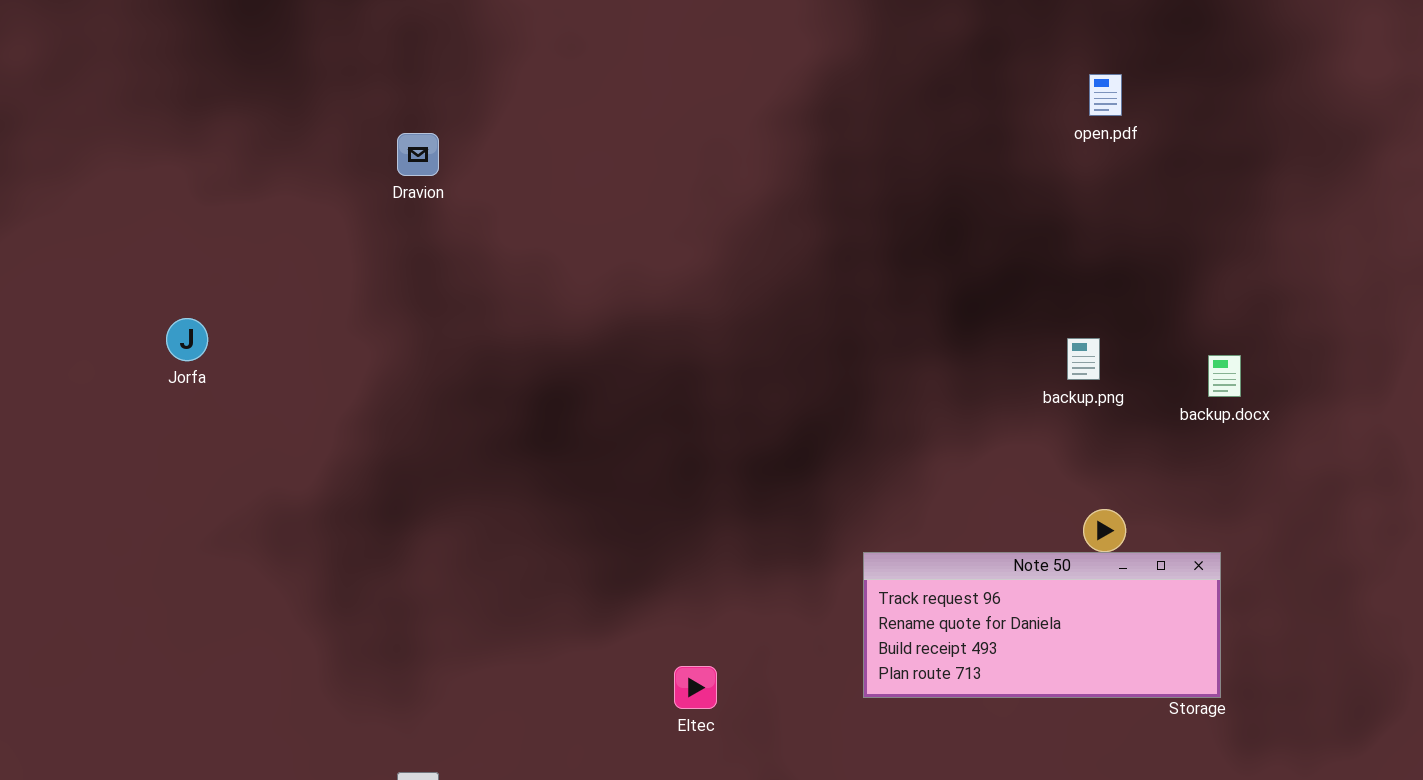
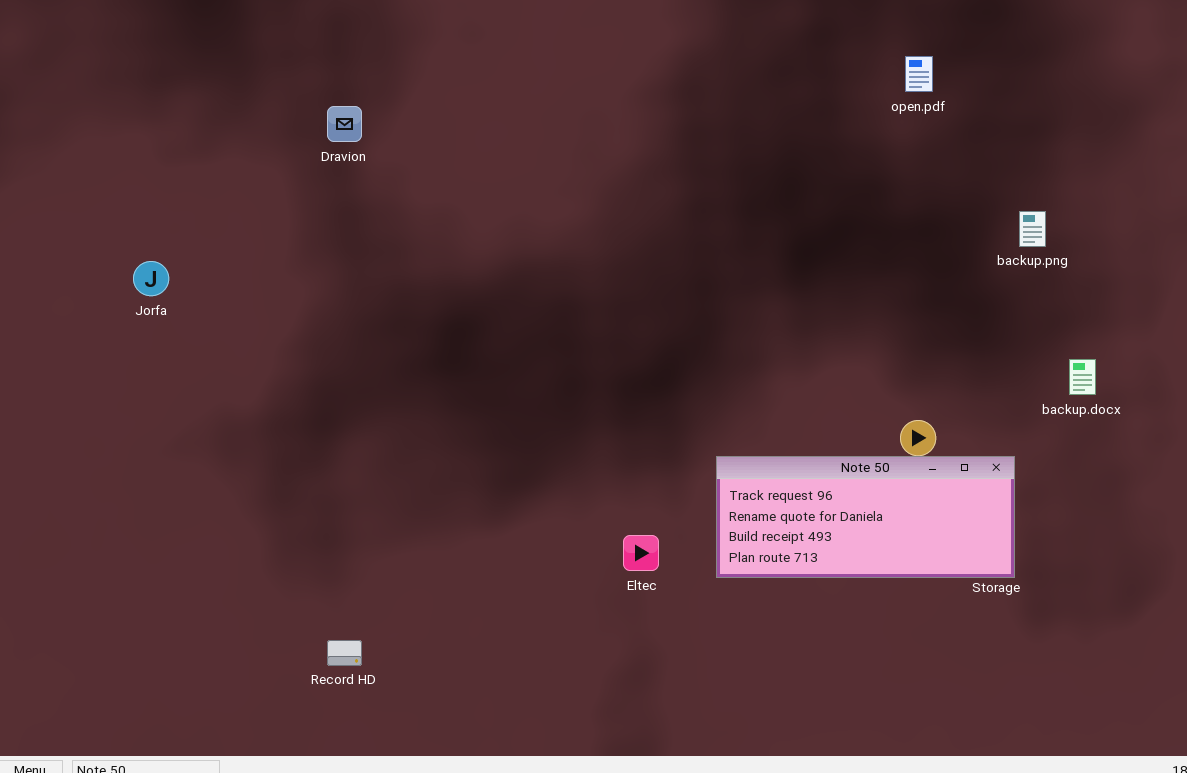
backup.png: [1067,338,1100,380] -> [1019,211,1046,247], moved
backup.docx: [1208,355,1241,397] -> [1069,359,1096,395], moved
Eltec: [674,666,717,709] -> [623,535,659,571], moved

